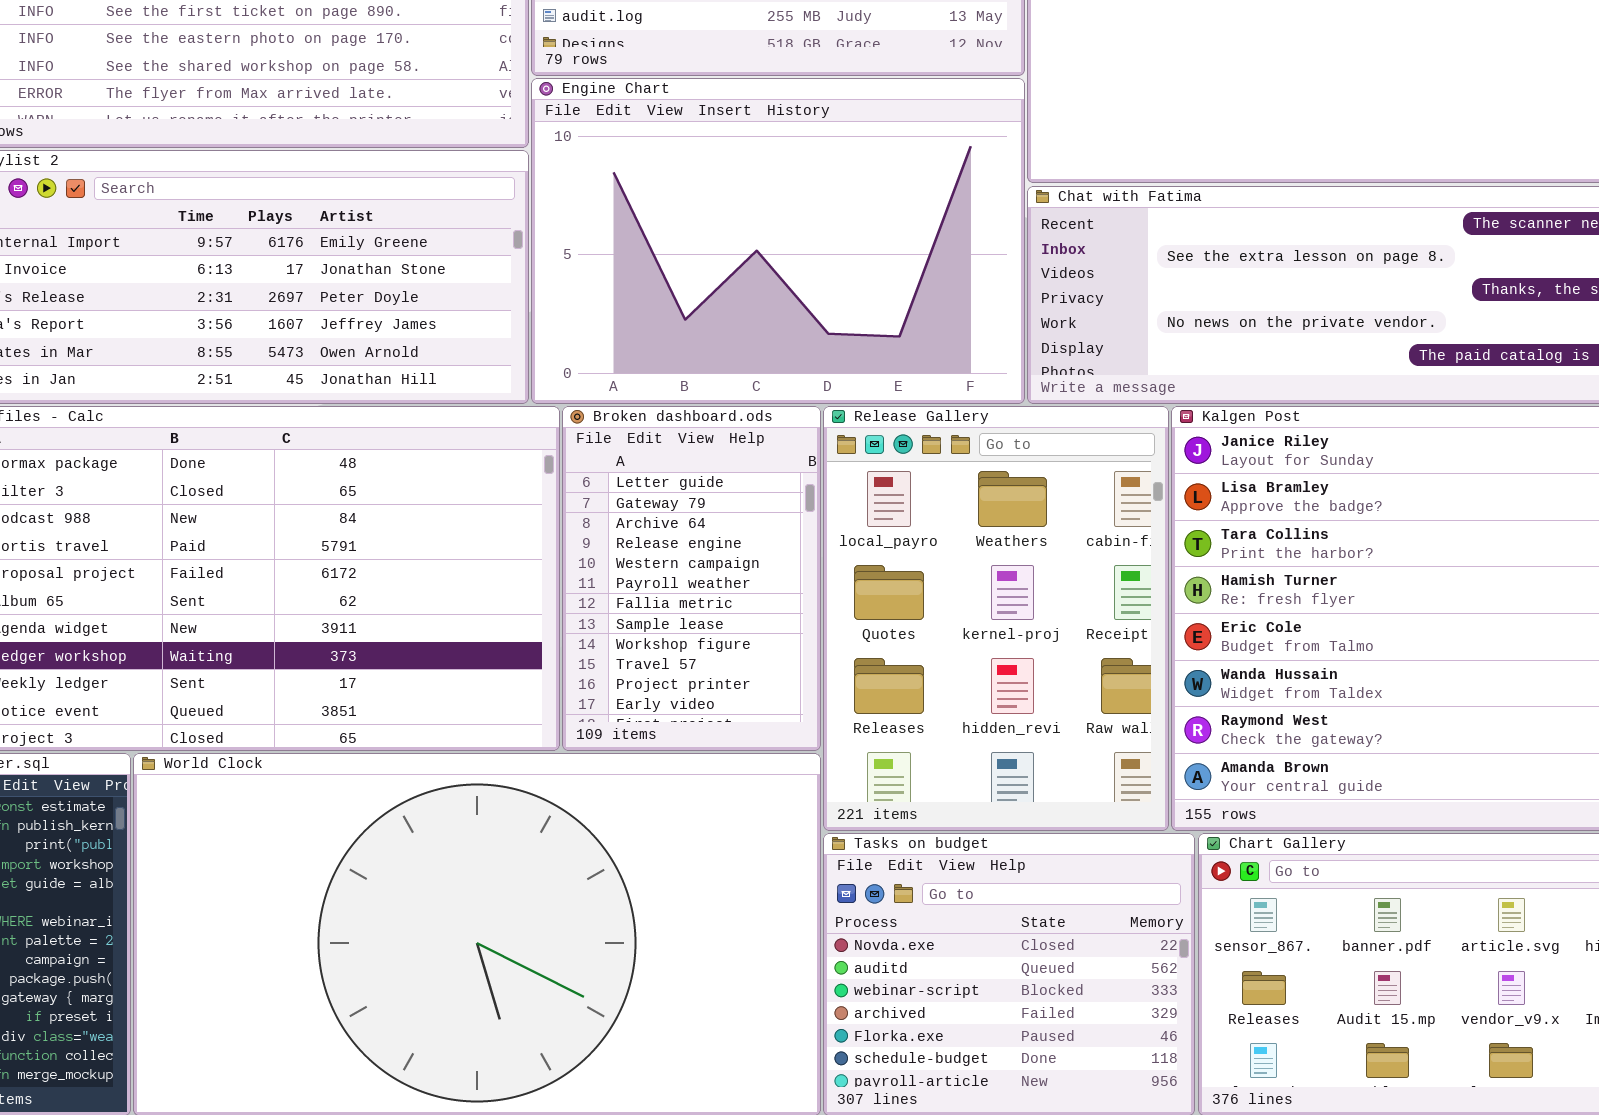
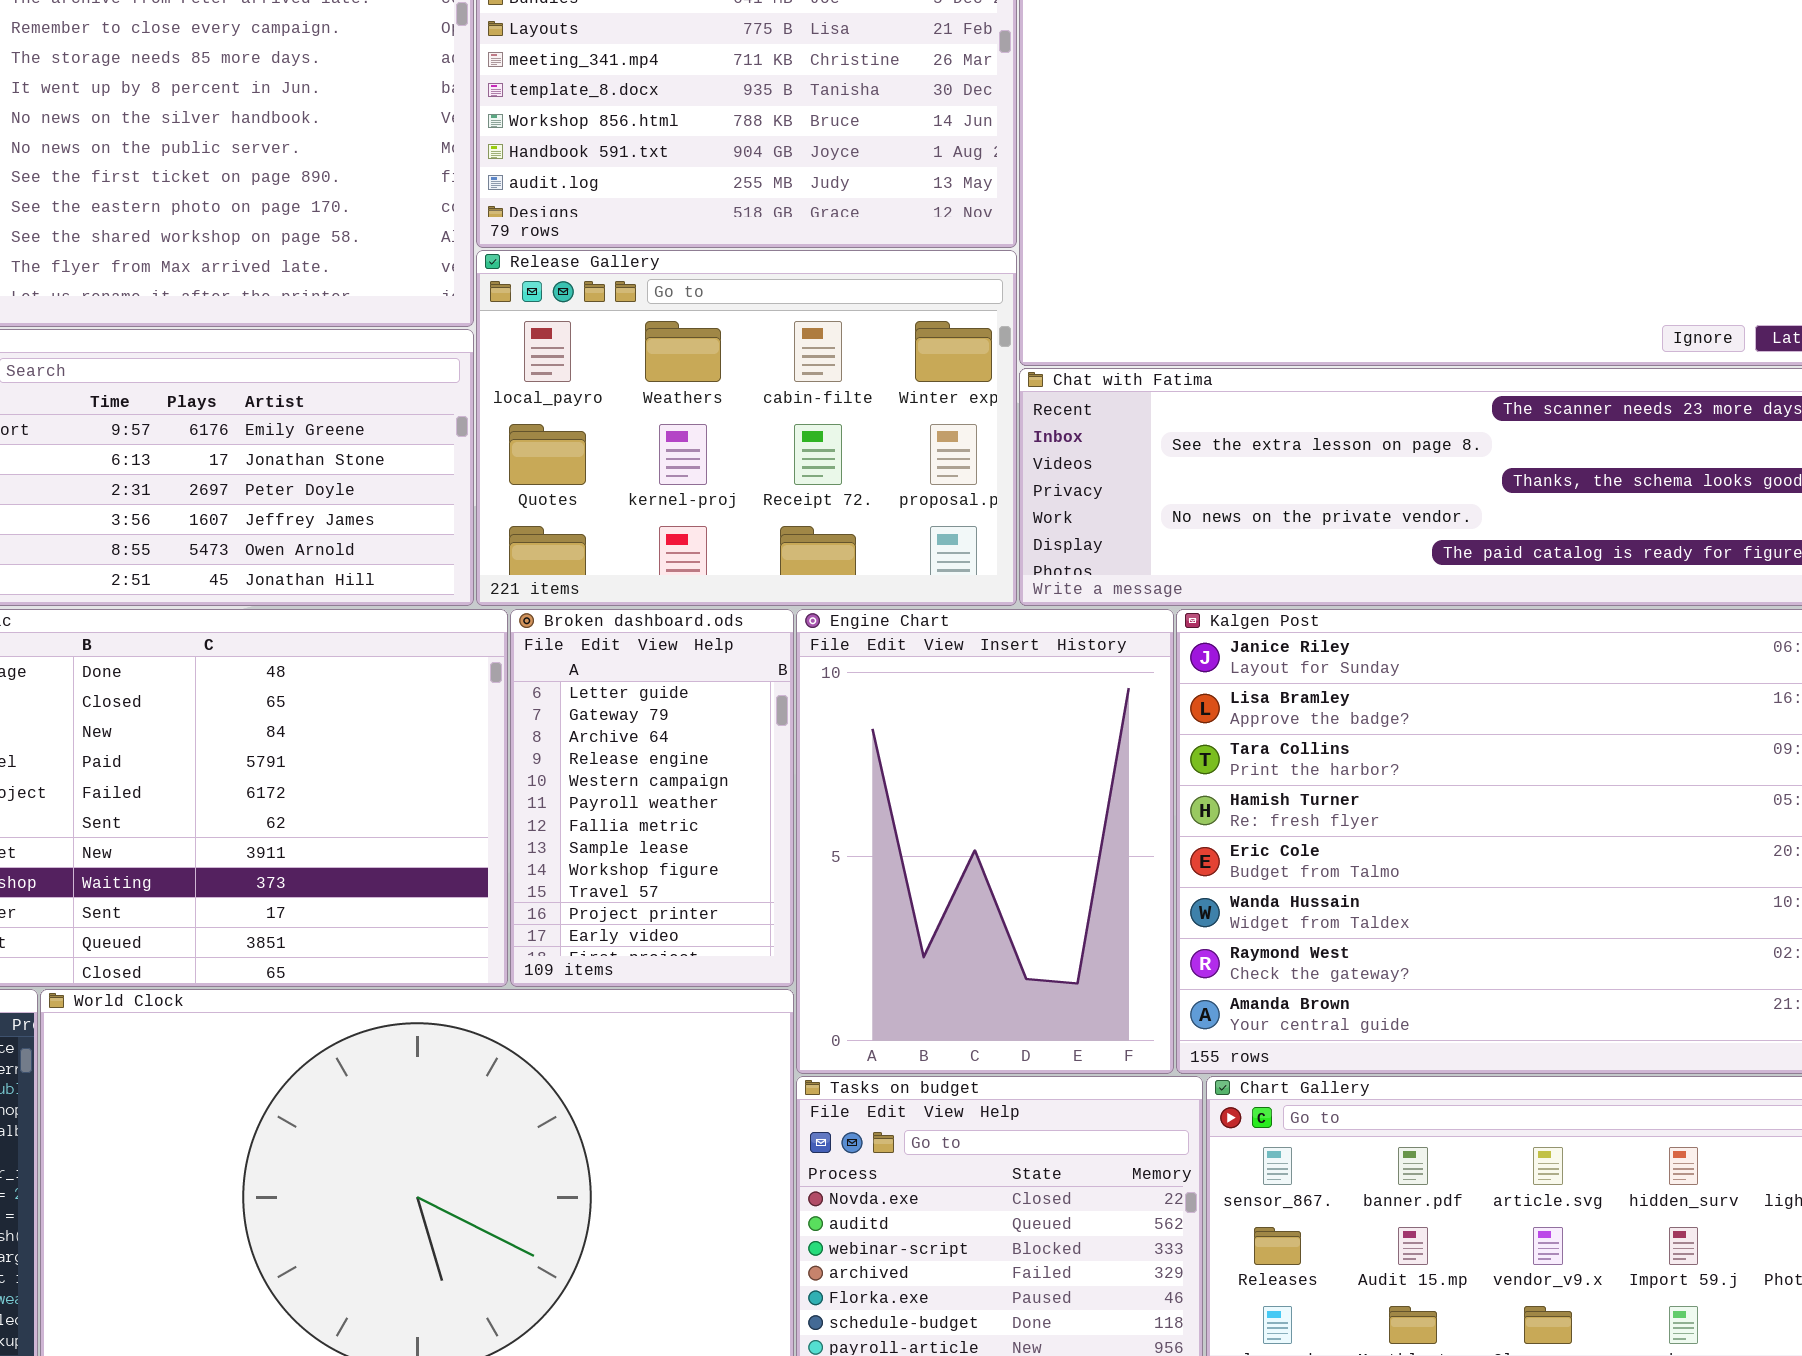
Engine Chart: [531,78,1025,404] -> [796,609,1174,1074], moved, resized
Release Gallery: [823,406,1169,831] -> [476,250,1017,606], moved, resized

